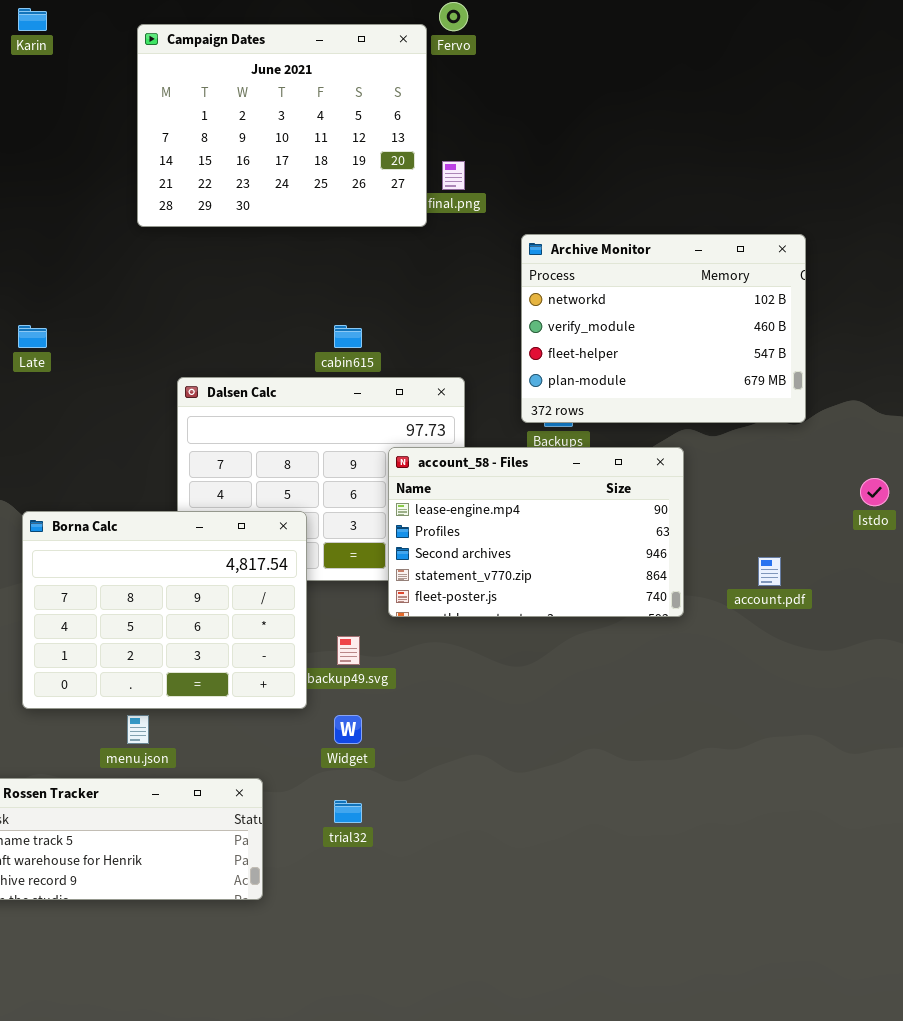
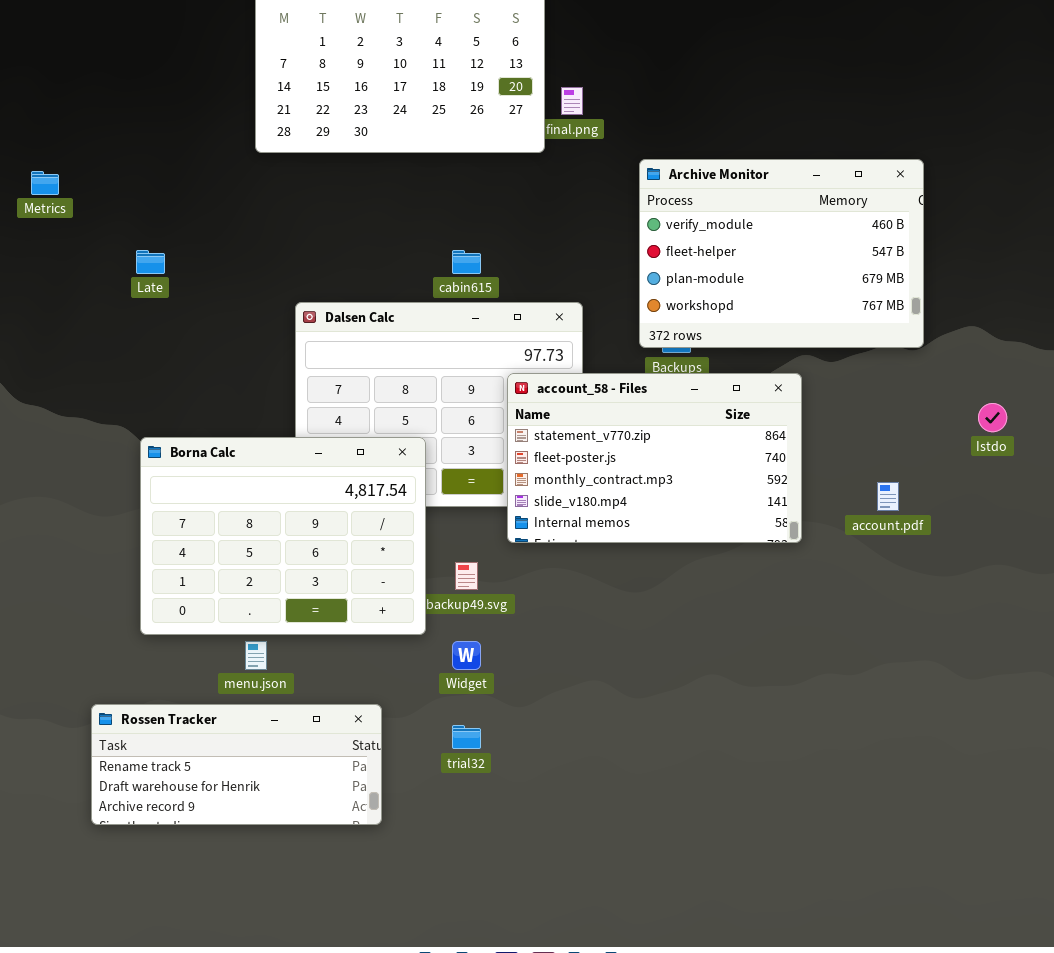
Archive Monitor: [521,234,806,423] -> [639,159,924,348], scrolled down 1 row
account_58 - Files: [388,447,684,617] -> [507,373,802,543], scrolled down 3 rows

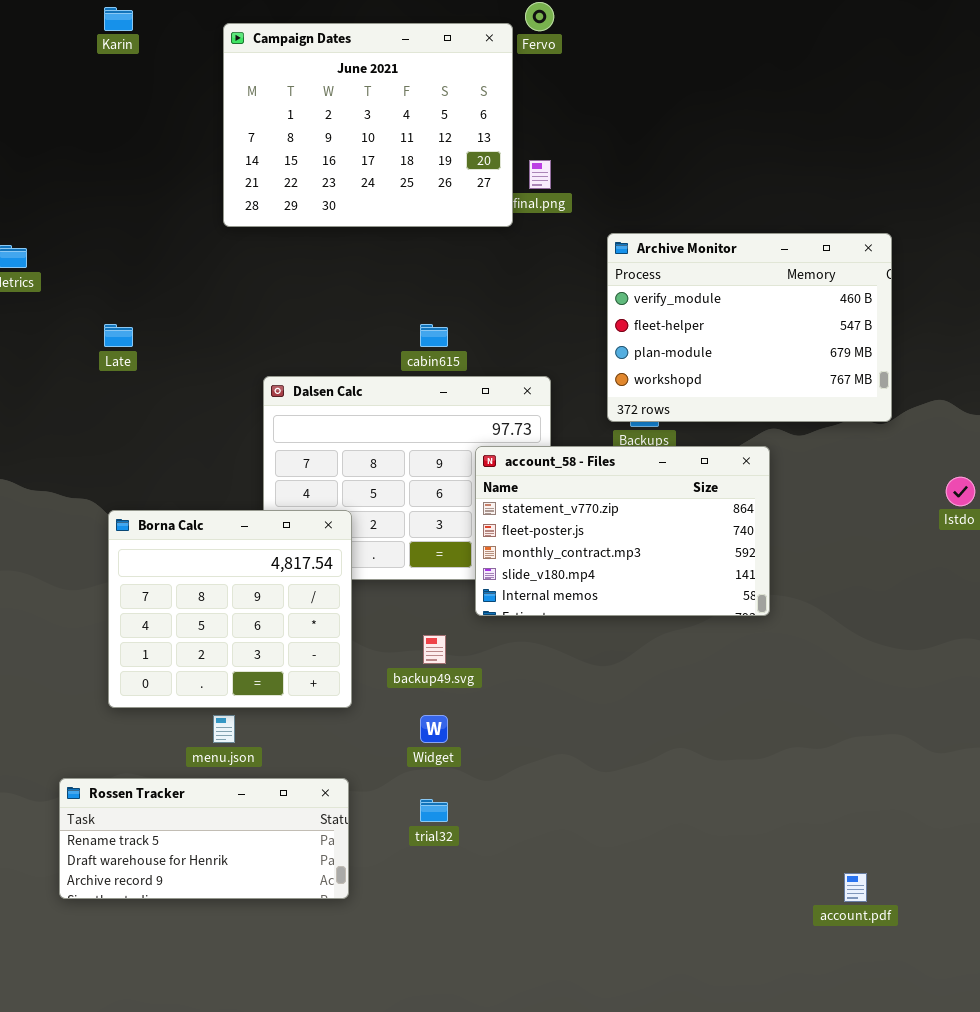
Borna Calc: [140,437,426,635] -> [108,510,352,708], resized
account.pdf: [877,482,899,511] -> [844,873,867,902], moved

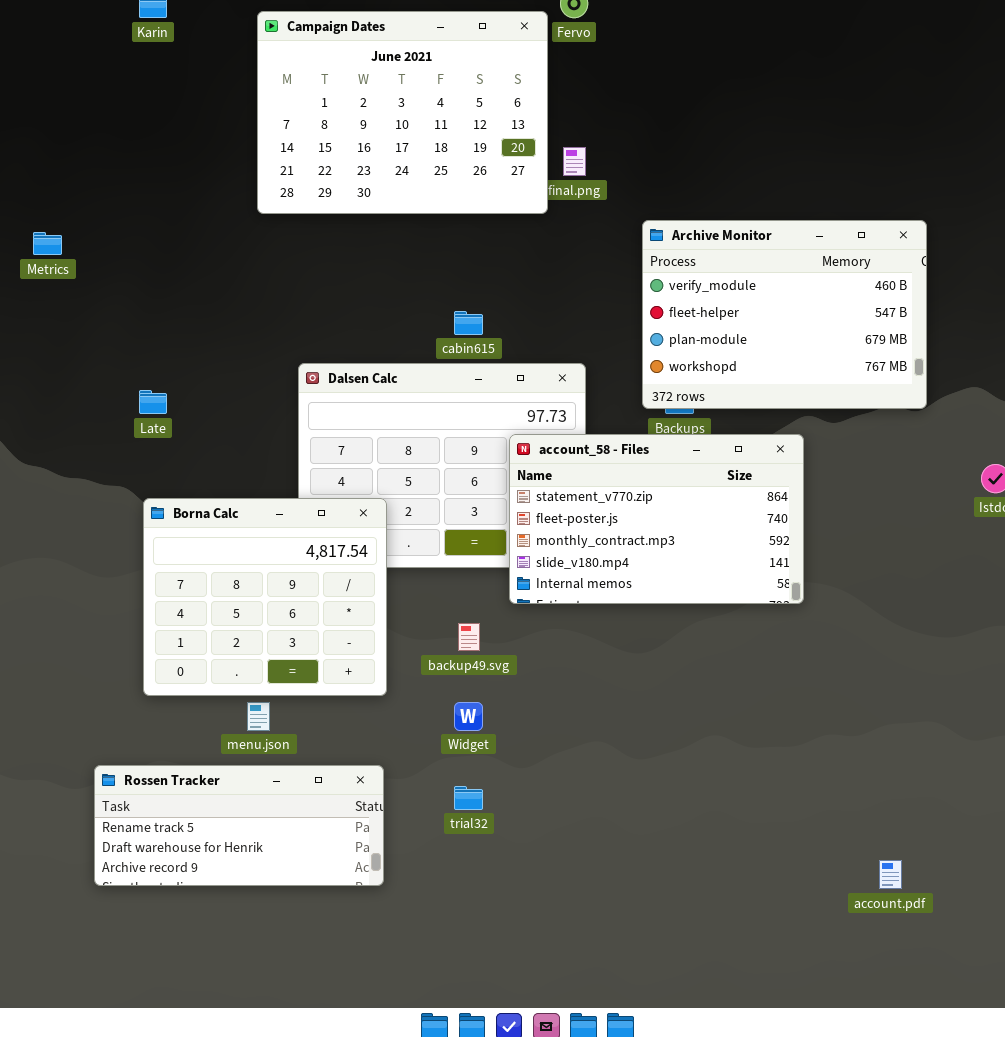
Late: [104,324,133,347] -> [139,390,167,414], moved

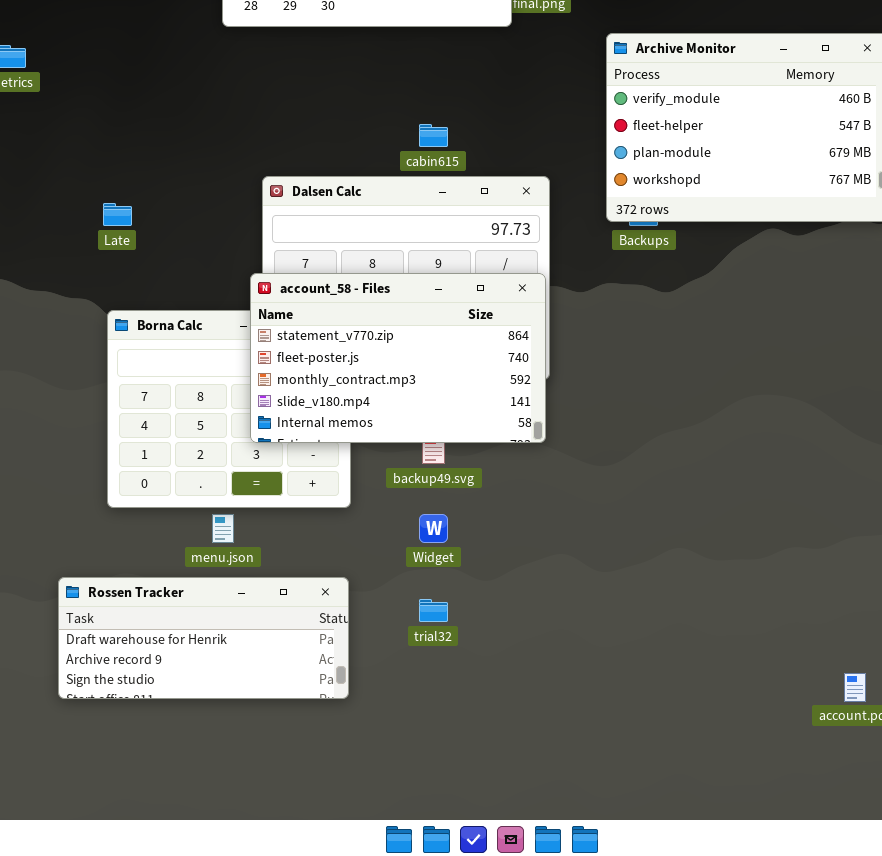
account_58 - Files: [509,434,804,604] -> [250,273,546,443], moved
Rossen Tracker: [94,765,384,886] -> [58,577,349,699], scrolled down 1 row

